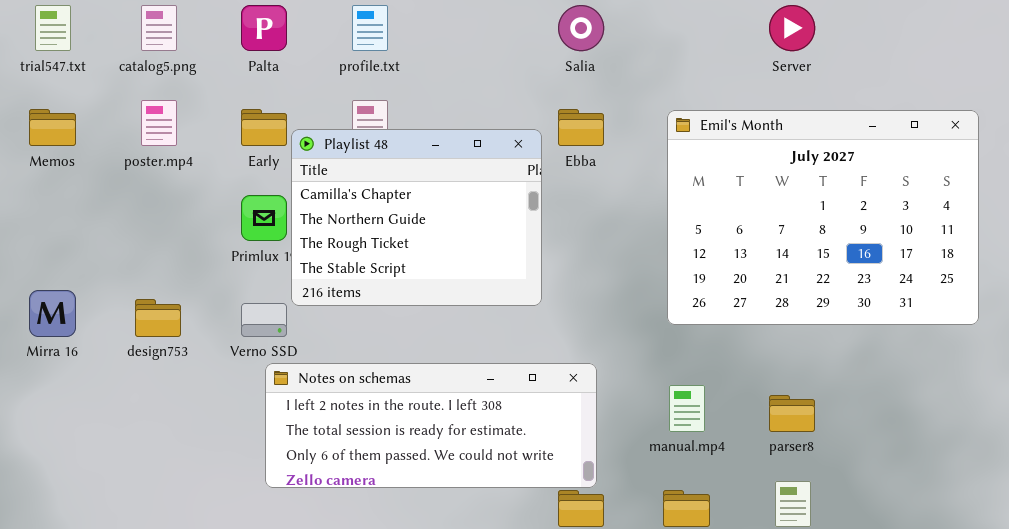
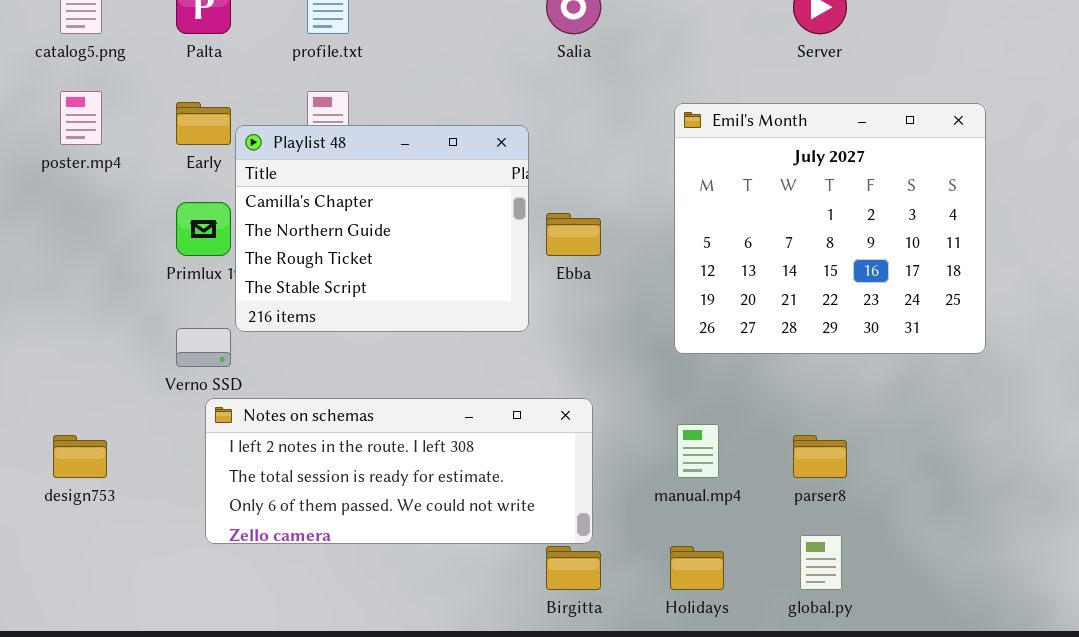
Ebba: [558,109,604,146] -> [546,213,601,256], moved
Emil's Month: [667,110,979,325] -> [674,103,986,354], resized
design753: [135,299,181,337] -> [53,435,107,478], moved

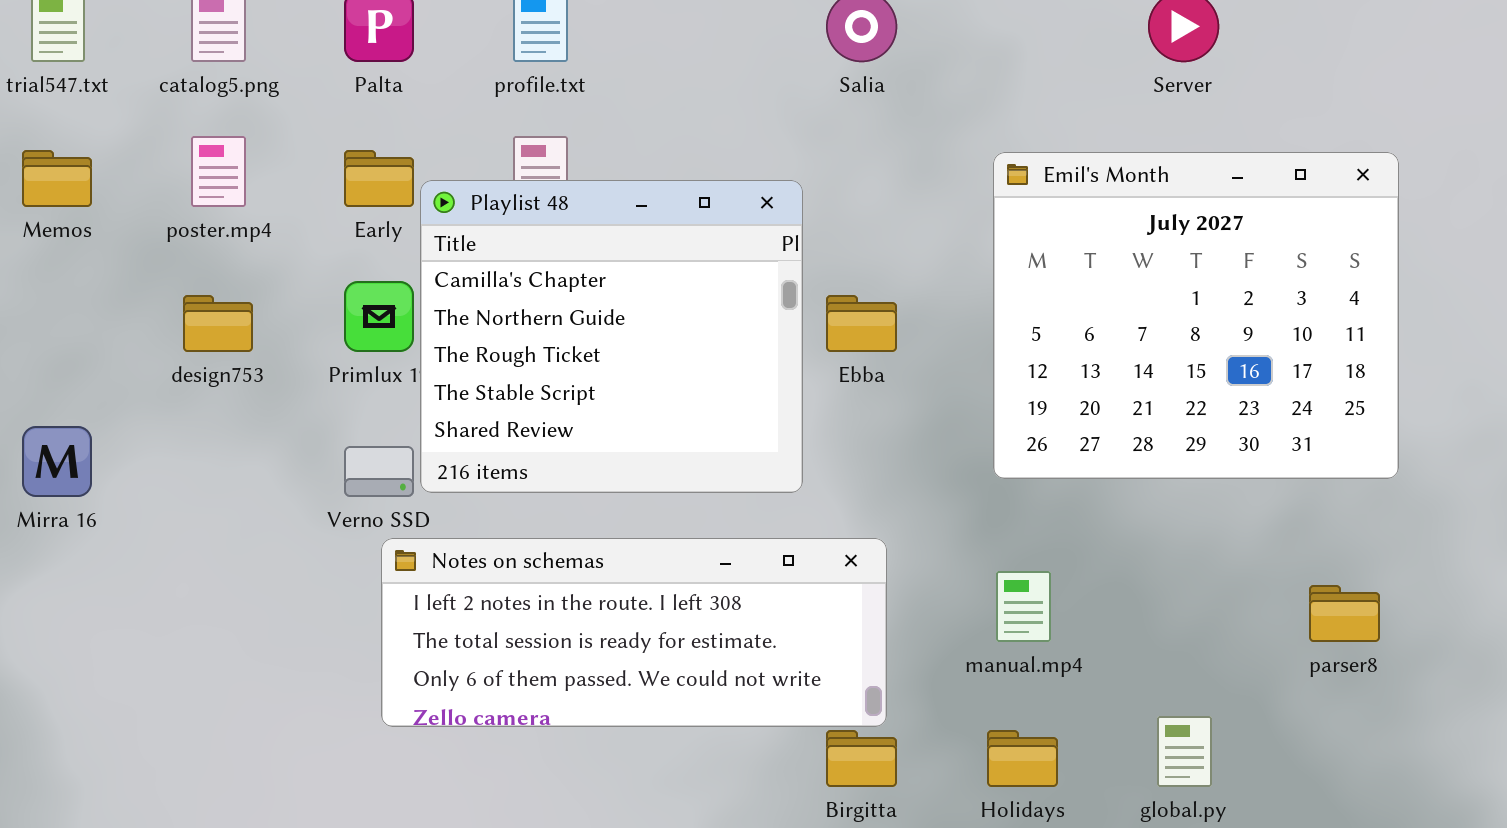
Playlist 48: [235,125,529,332] -> [420,180,803,493], resized
design753: [53,435,107,478] -> [183,295,253,352], moved
parser8: [793,435,847,478] -> [1309,585,1380,642], moved

